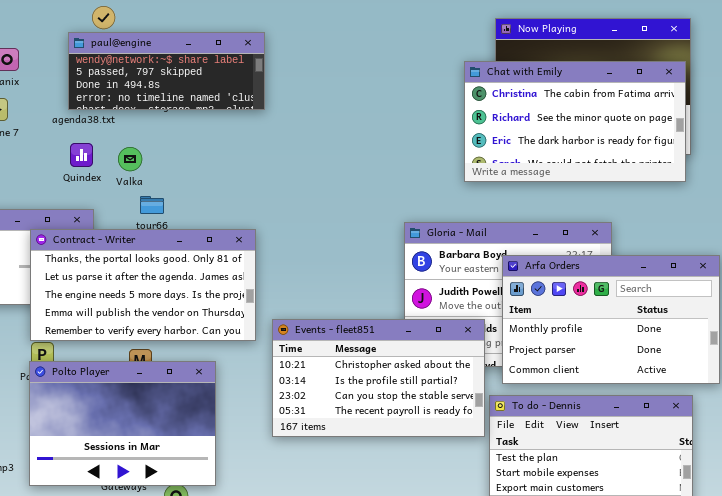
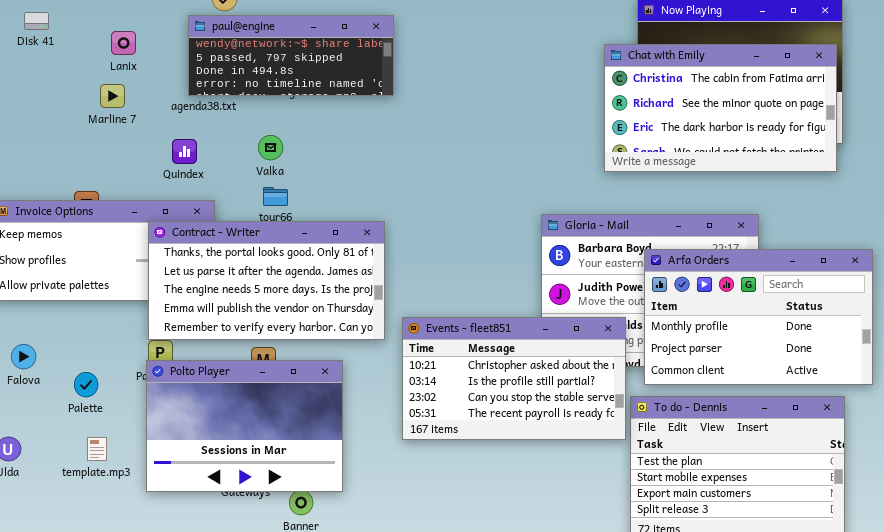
Quindex: [70,143,93,167] -> [172,139,197,164], moved
Valka: [118,147,142,171] -> [258,135,283,160], moved

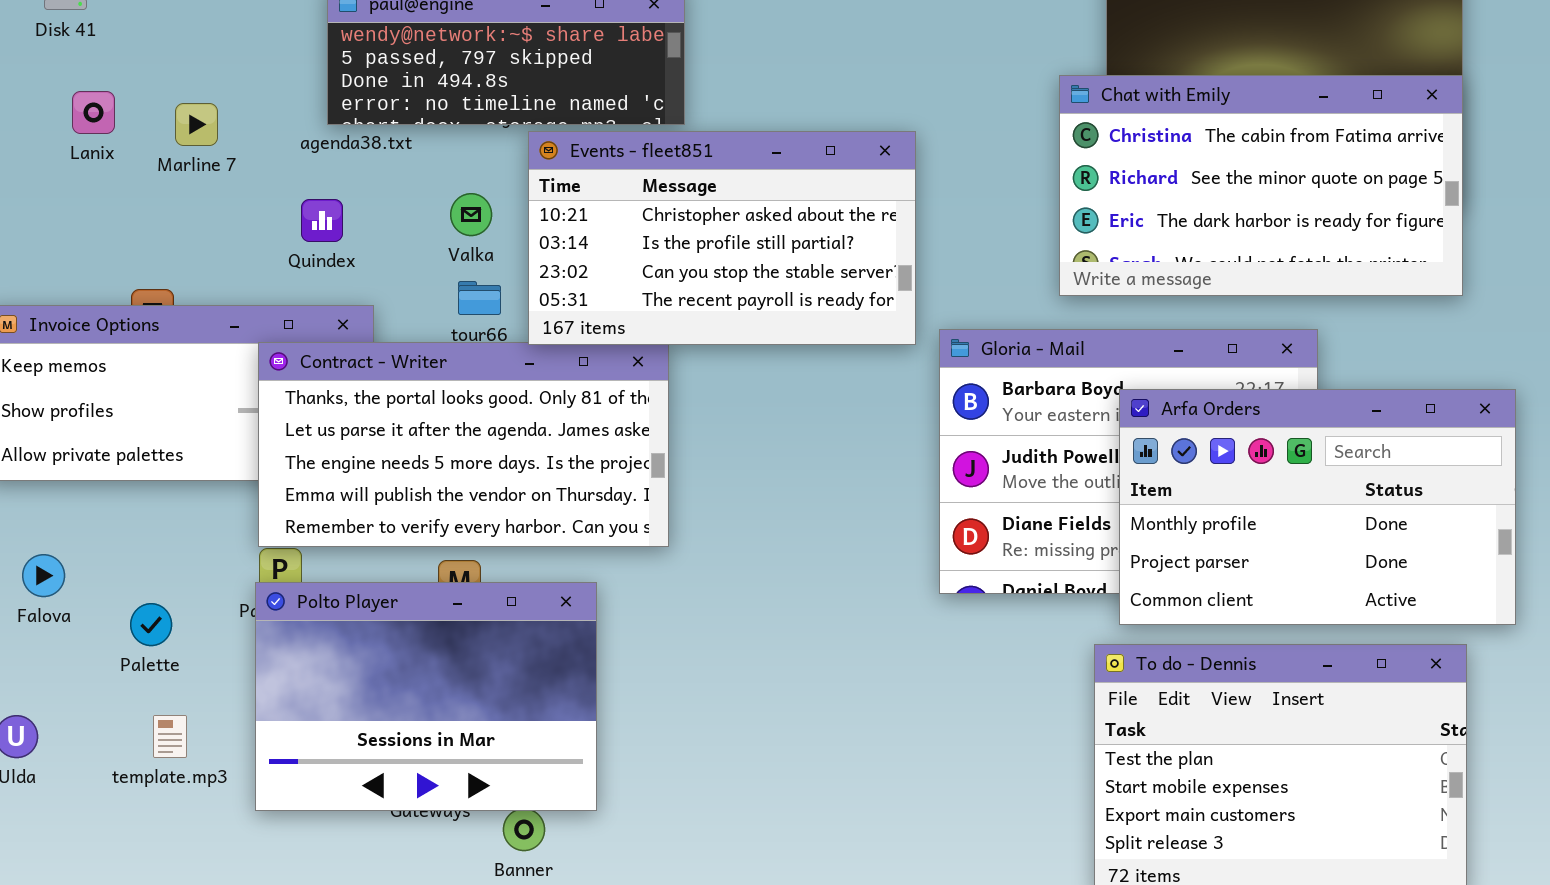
Lanix: [111,31,136,55] -> [72,91,115,134], moved
Chat with Emily: [604,44,837,172] -> [1059,75,1463,296], moved
Events - fleet851: [402,317,626,440] -> [528,131,916,345], moved

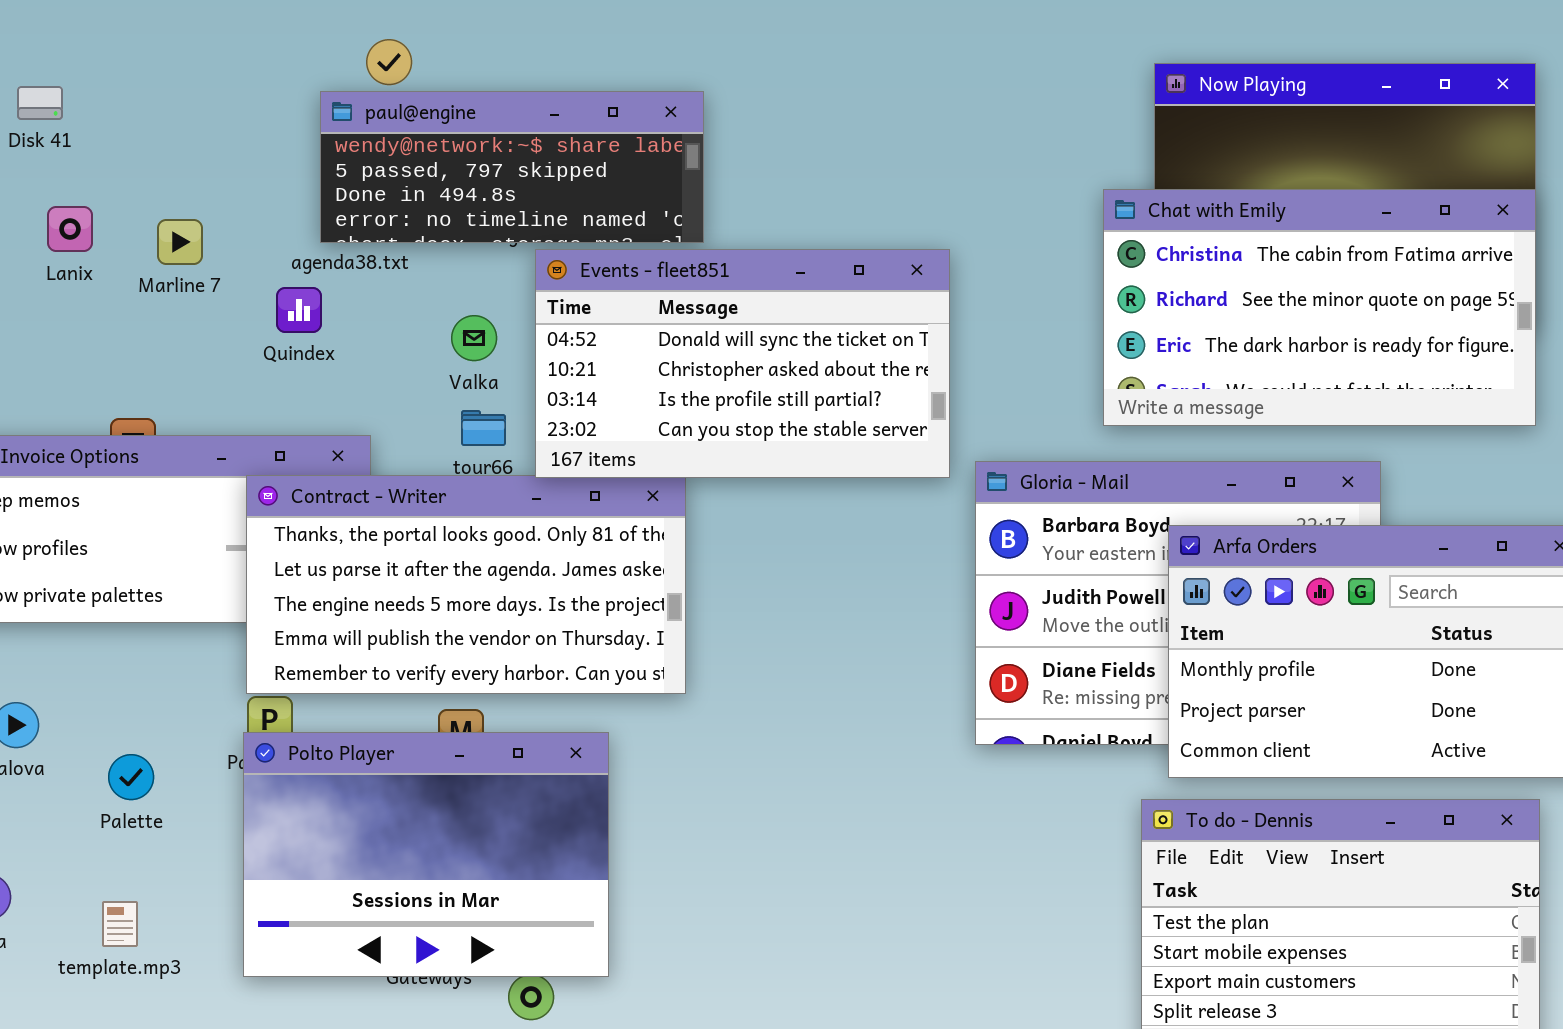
Events - fleet851: [528,131,916,345] -> [535,249,950,478], scrolled up 1 row
Quindex: [301,199,343,242] -> [276,287,322,333], moved
template.mp3: [153,715,187,758] -> [102,901,138,947], moved

